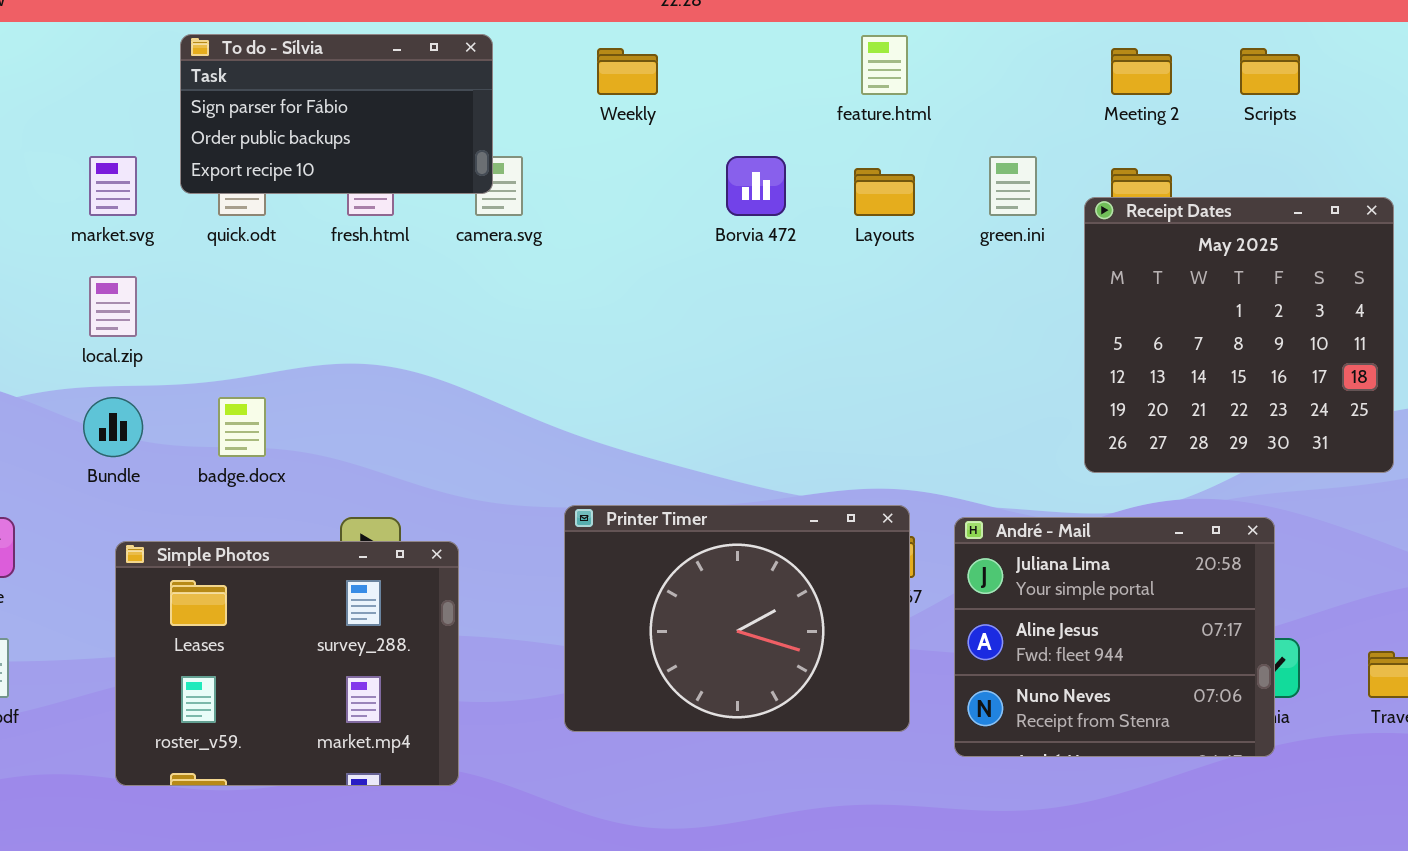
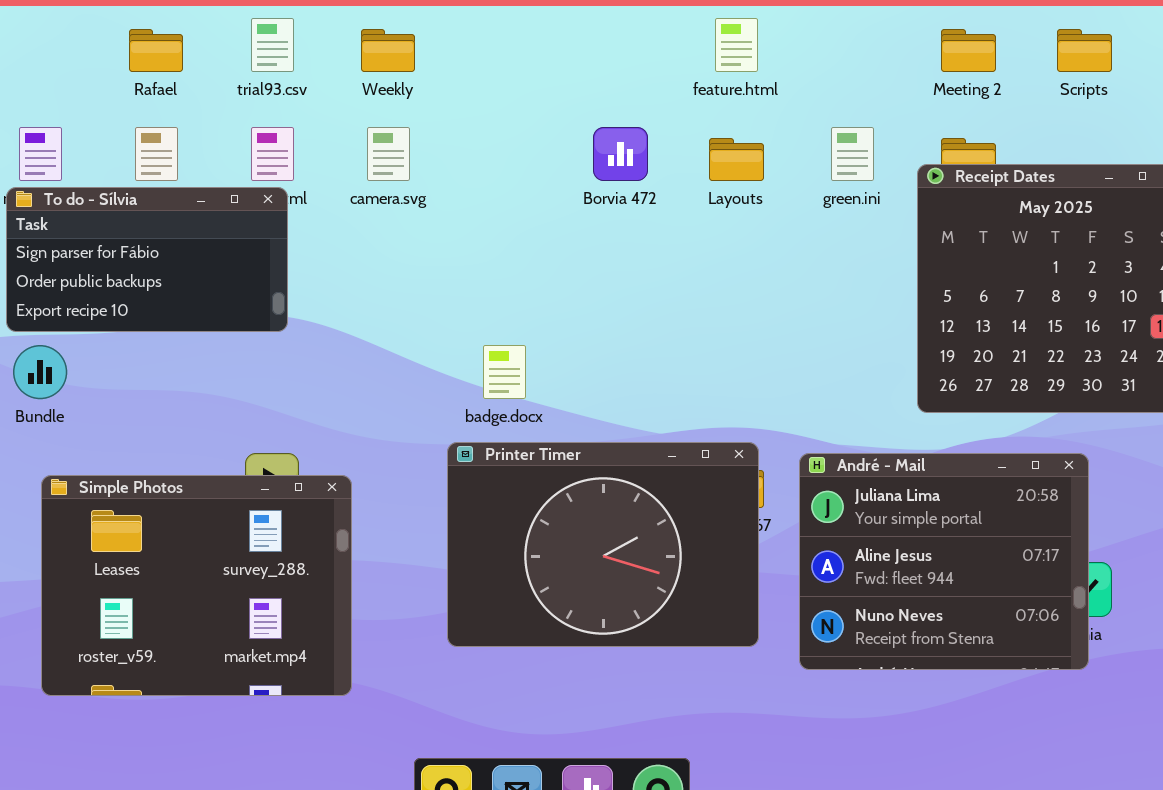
To do - Sílvia: [180,34,493,194] -> [6,187,288,332], moved
Weekly: [597,48,658,95] -> [361,29,415,72], moved
badge.docx: [218,397,266,457] -> [483,345,526,399], moved

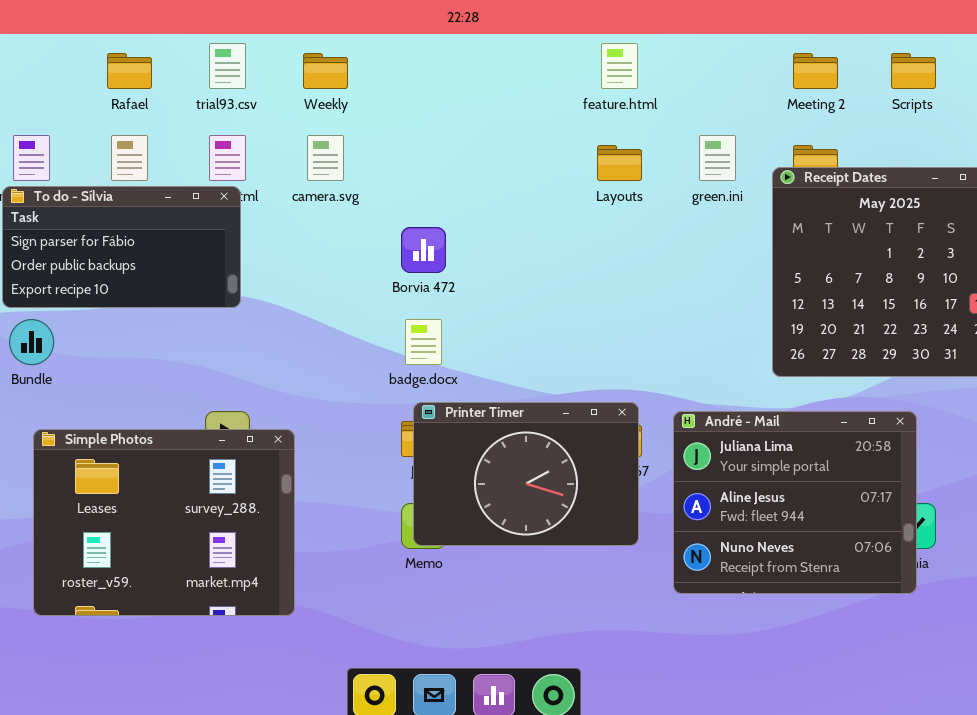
Borvia 472: [593,127,648,181] -> [401,227,446,273], moved
Printer Timer: [447,442,759,647] -> [413,402,639,546], resized

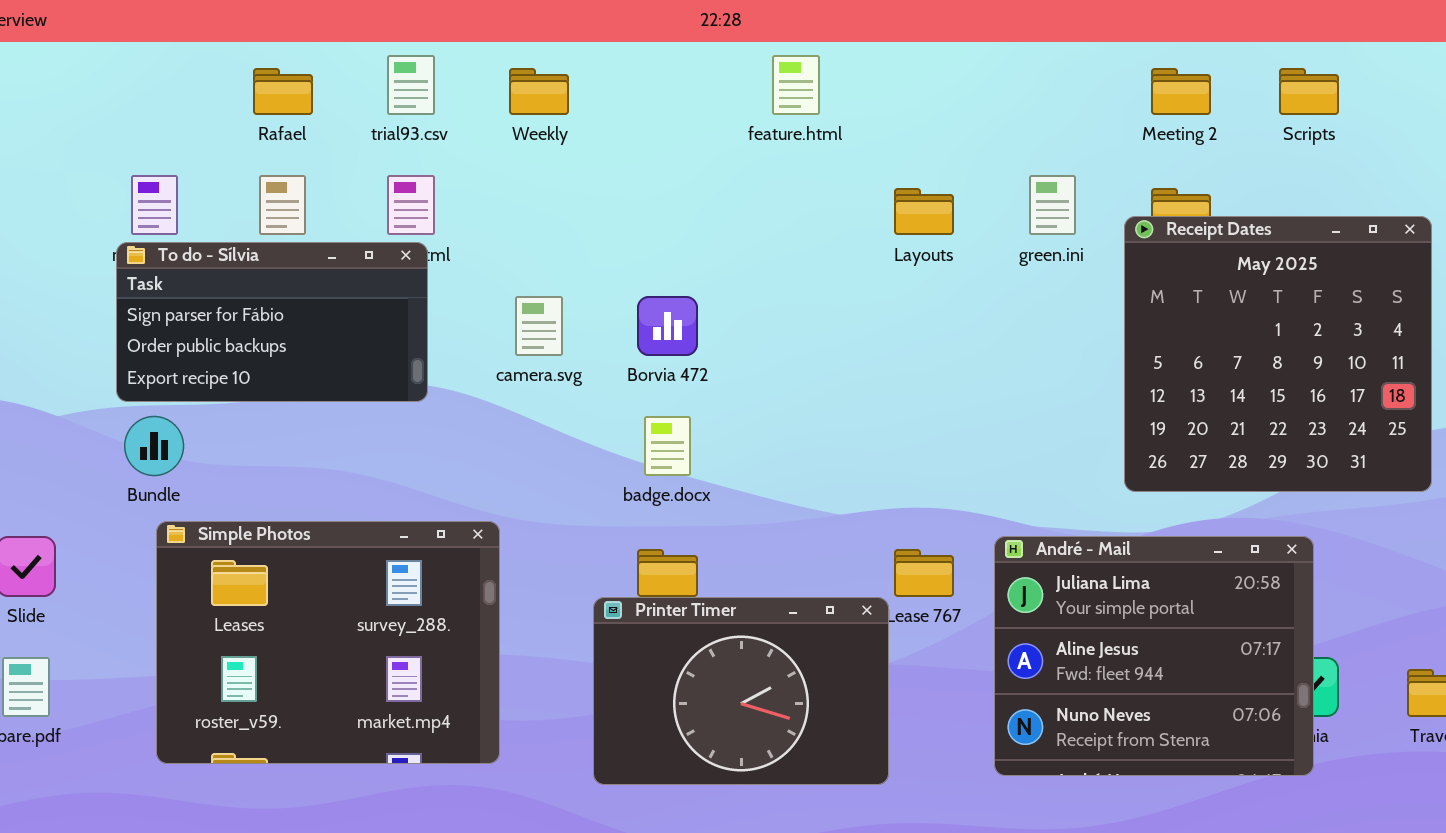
feature.html: [601,43,638,89] -> [772,55,820,115], moved
camera.svg: [307,135,344,181] -> [515,296,563,356], moved
Printer Timer: [413,402,639,546] -> [593,597,889,785], moved
Simple Photos: [33,429,295,616] -> [156,521,500,764], moved

